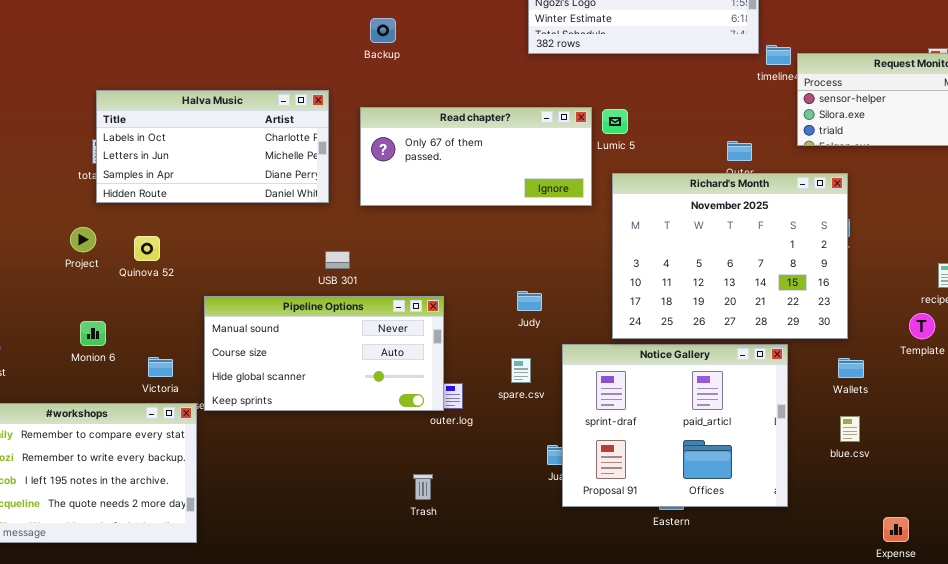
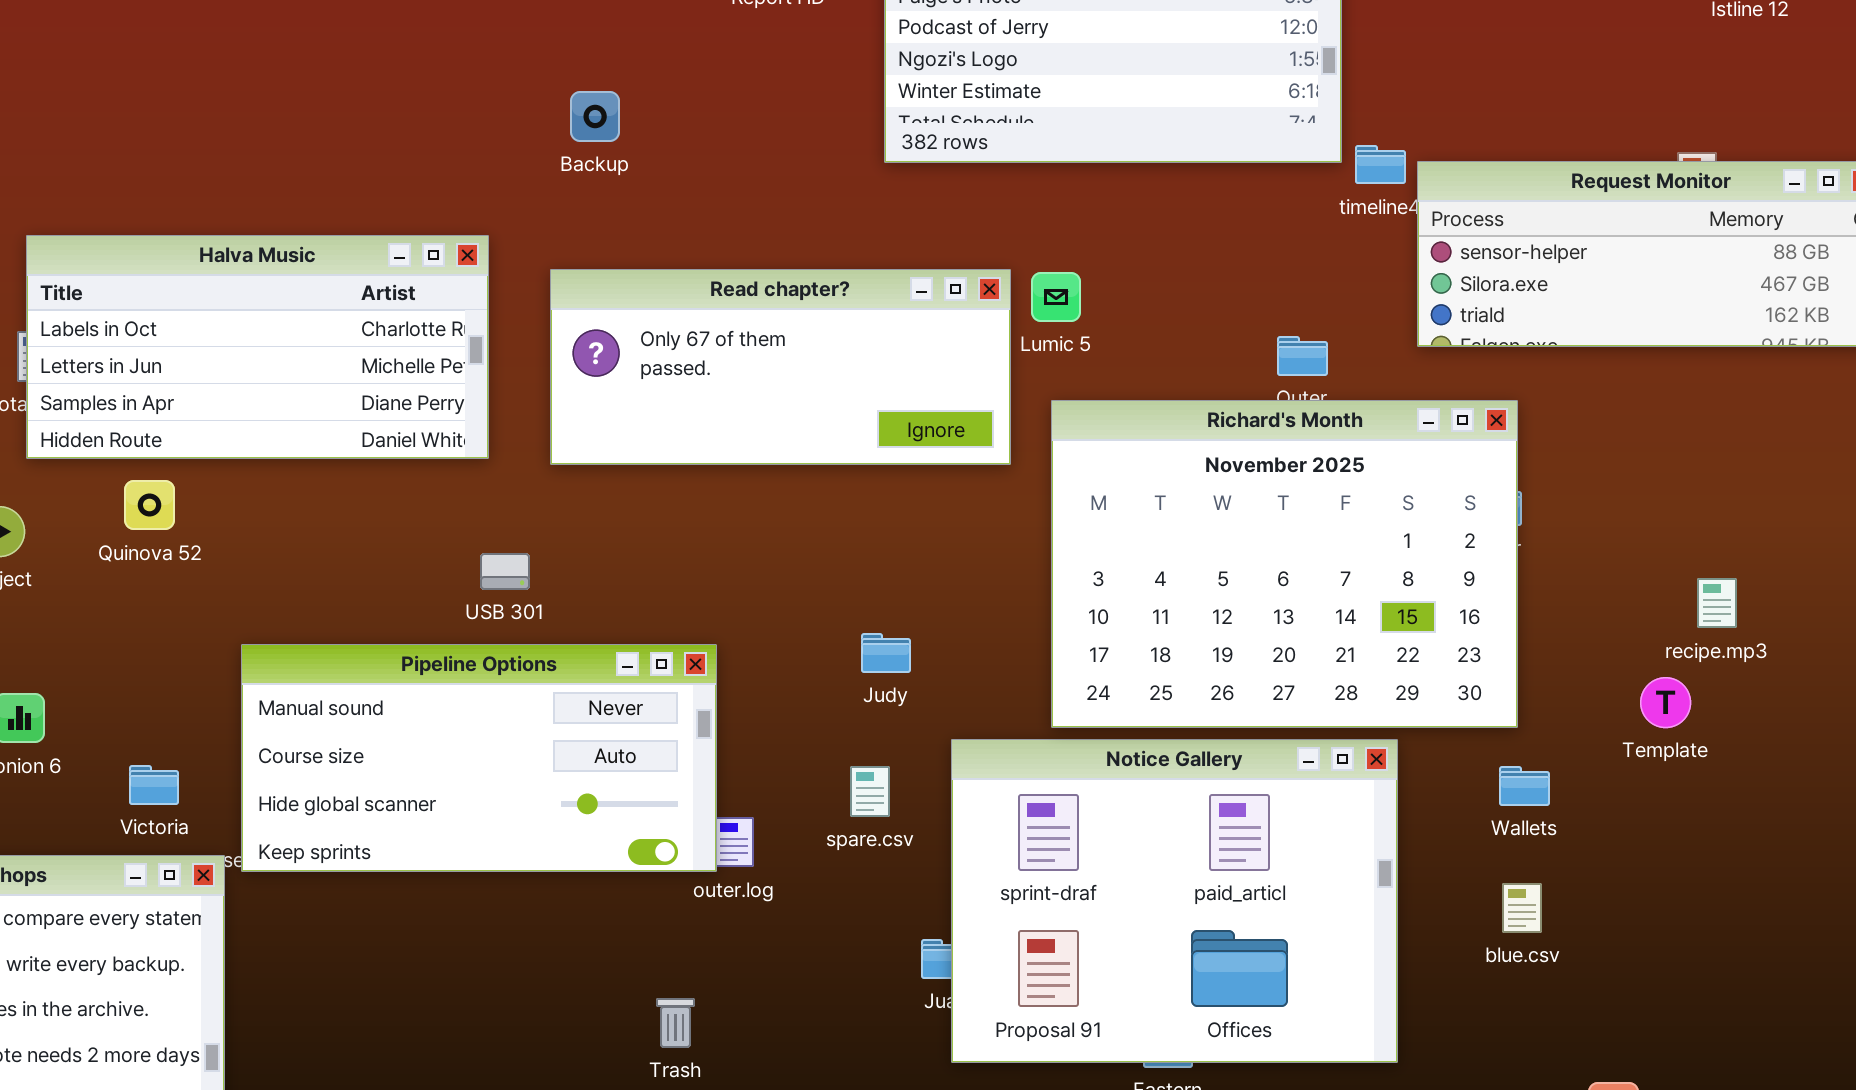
Quinova 52: [134,236,160,261] -> [124,480,175,530], moved

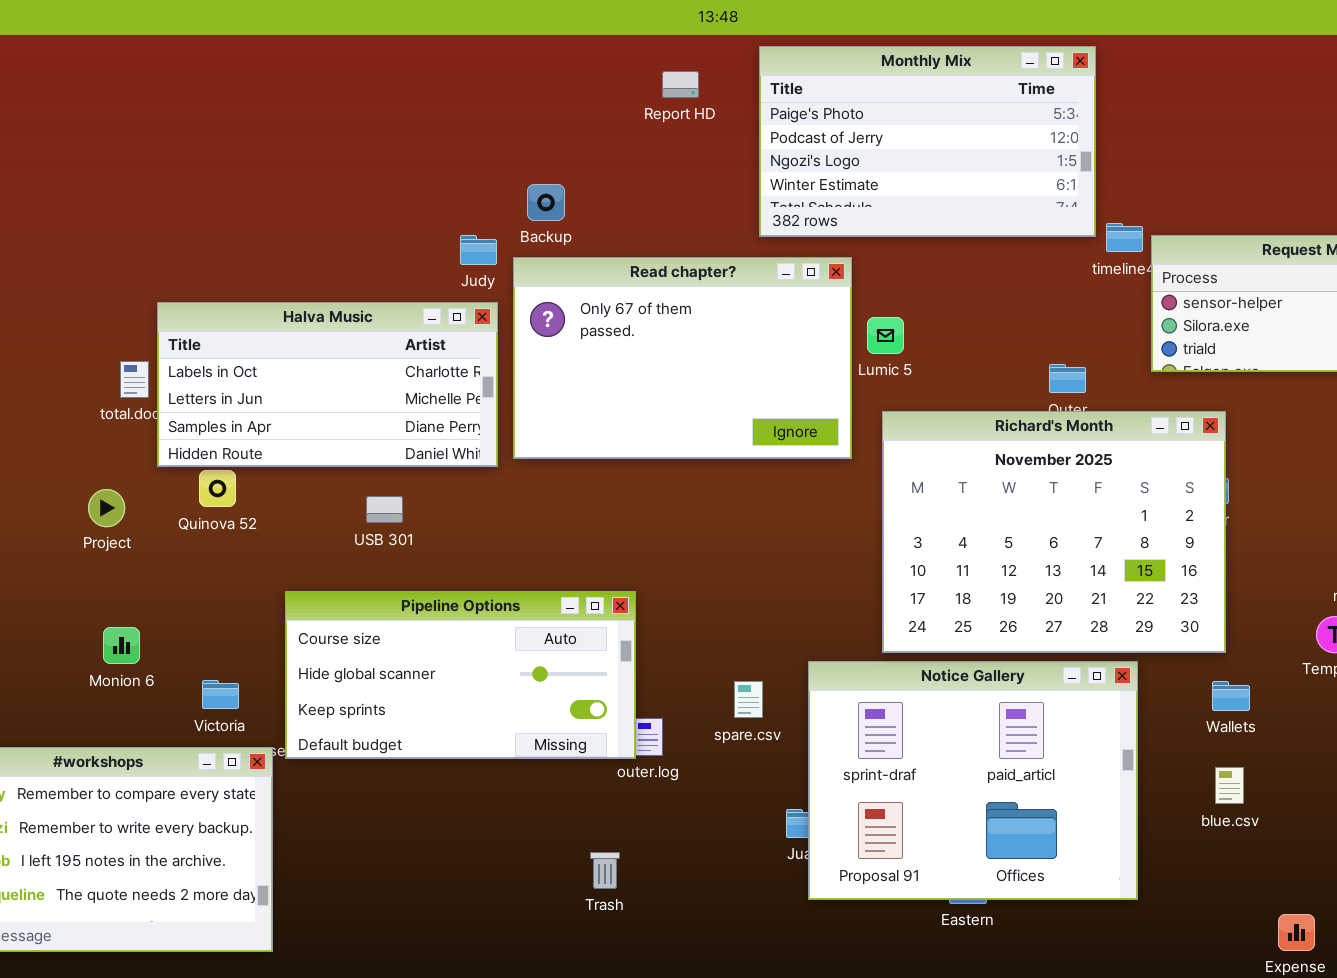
Halva Music: [26,235,489,459] -> [157,302,498,467], moved
Read chapter?: [550,269,1011,465] -> [513,257,852,459], resized
USB 301: [480,553,530,590] -> [366,496,403,523], moved
Judy: [861,633,911,673] -> [460,235,497,265], moved
Pipeline Options: [241,644,717,872] -> [285,591,636,759], scrolled down 1 row

